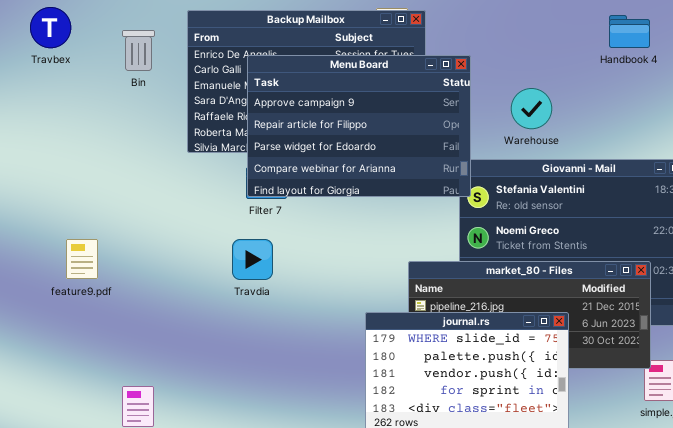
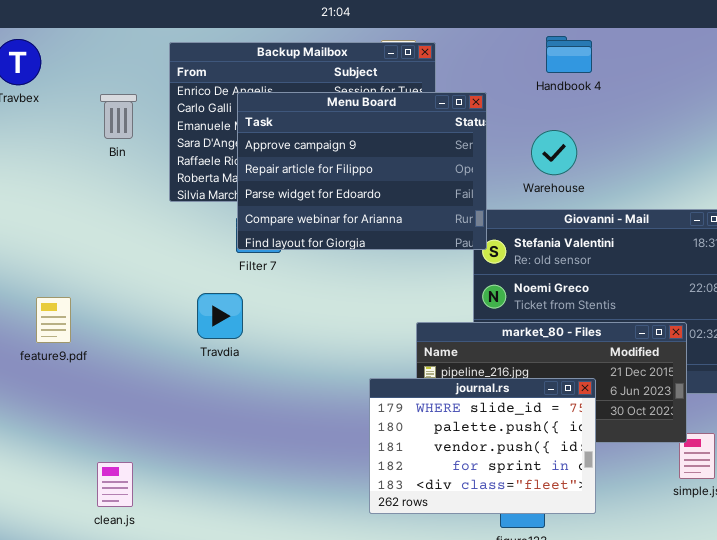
Handbook 4: [609,15,650,48] -> [546,36,592,73], moved
Bin: [122,30,155,71] -> [100,94,137,139], moved
Travdia: [232,239,273,280] -> [197,293,243,339], moved

